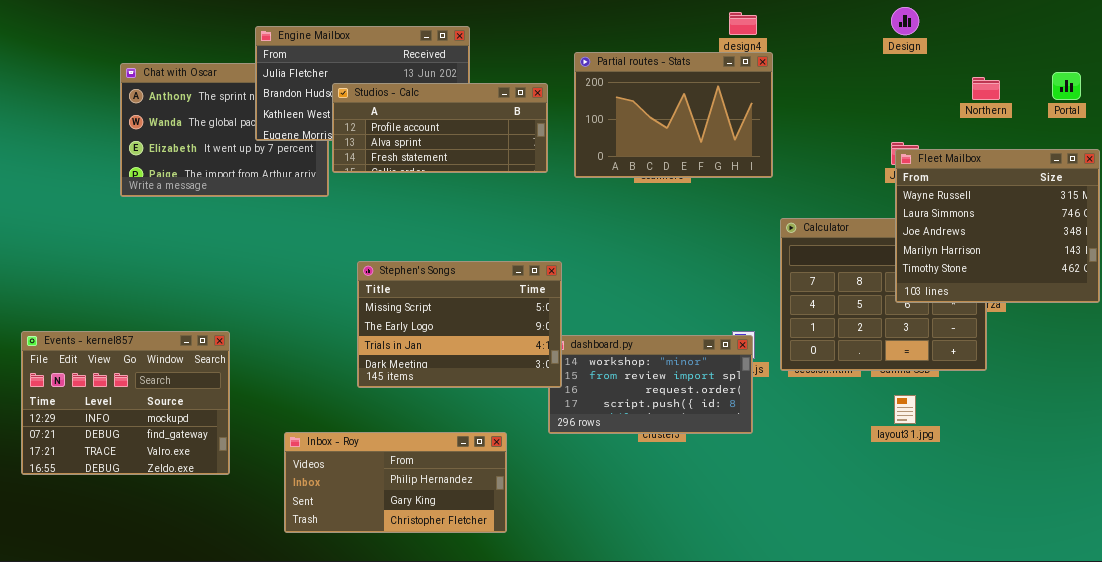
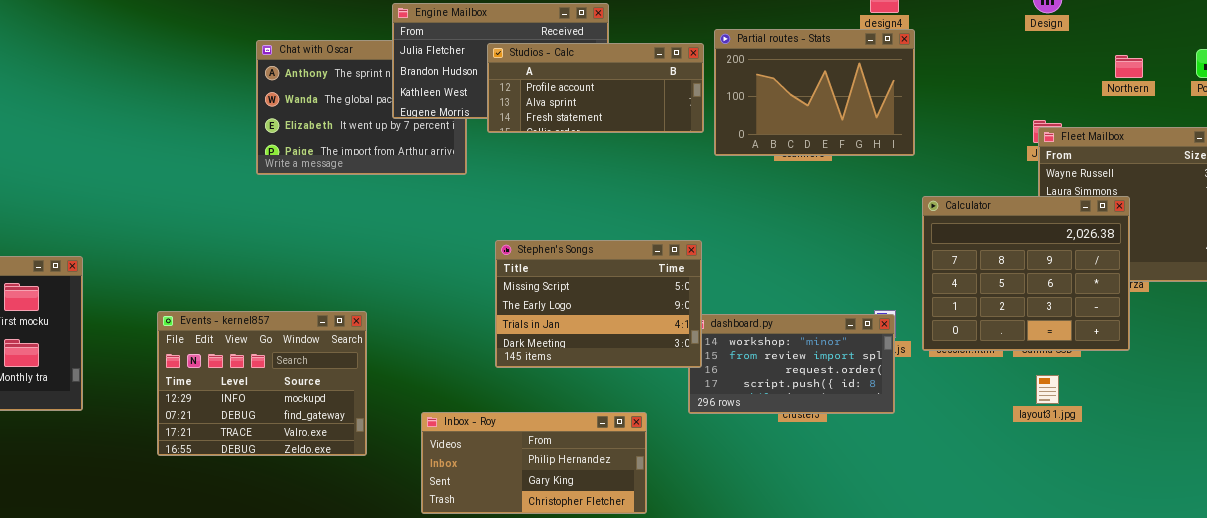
Studios - Calc: [332,83,548,173] -> [487,43,704,133], moved
Calculator: [780,218,987,371] -> [922,196,1130,351], raised

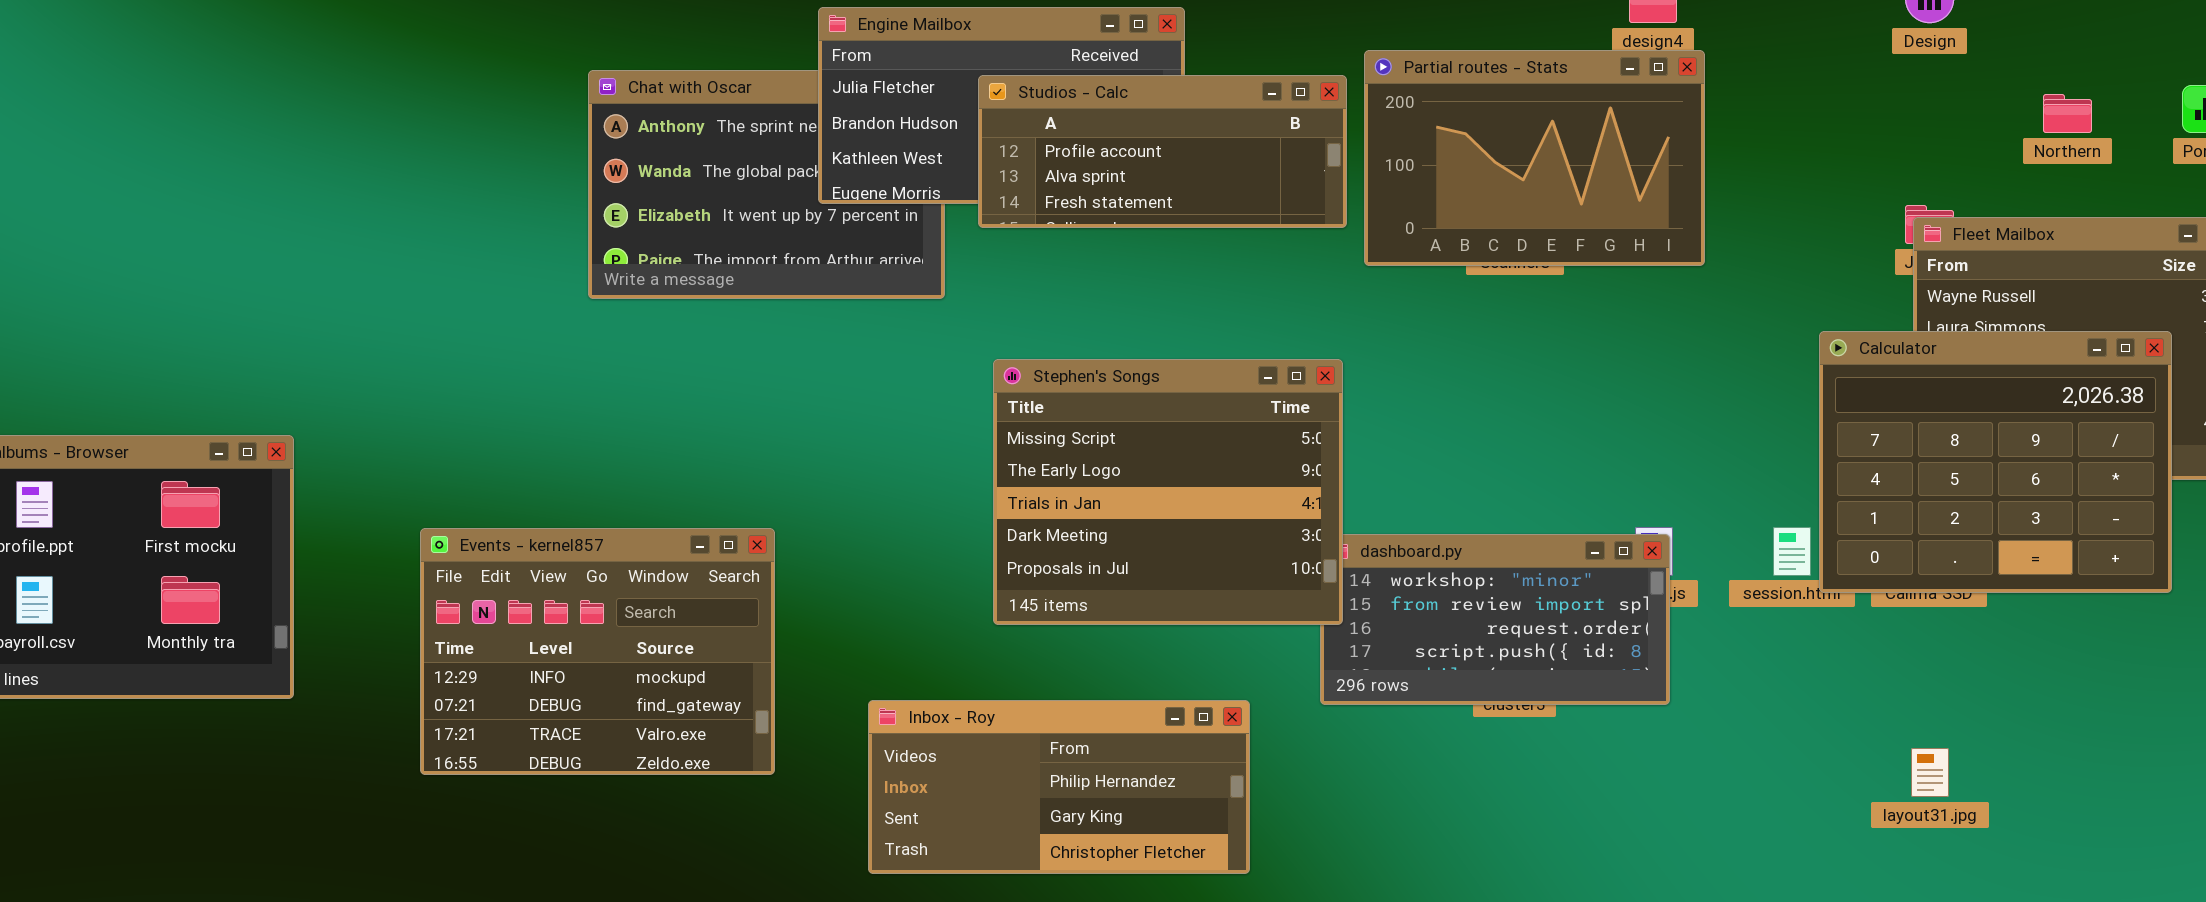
Calculator: [922,196,1130,351] -> [1819,331,2172,593], moved
Stephen's Songs: [495,240,702,368] -> [993,359,1343,625], resized
layout31.jpg: [1036,375,1059,404] -> [1911,748,1949,797], moved

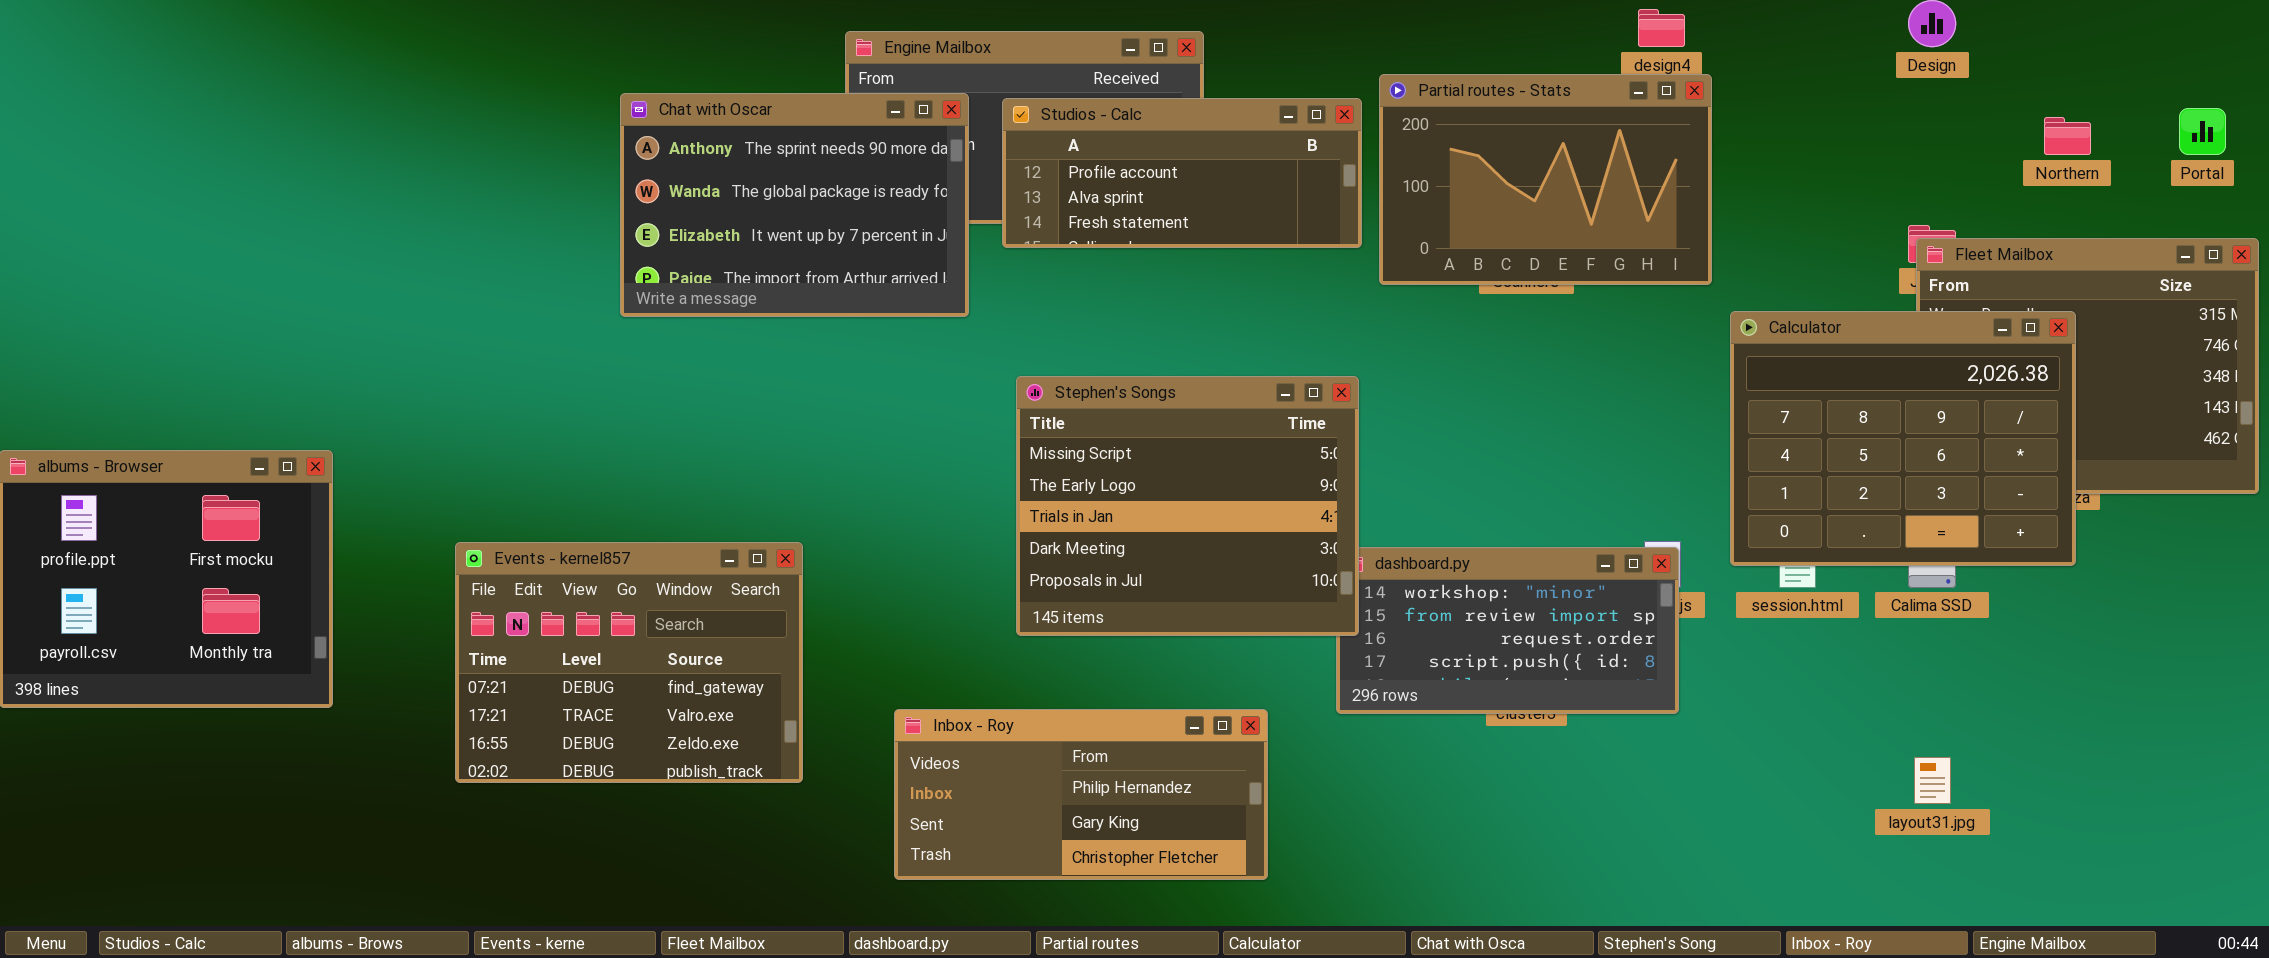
Chat with Oscar: [588,70,945,299] -> [620,93,969,317], raised
Calculator: [1819,331,2172,593] -> [1730,311,2076,566], moved
Events - kernel857: [420,528,775,775] -> [455,542,803,783], scrolled down 1 row

